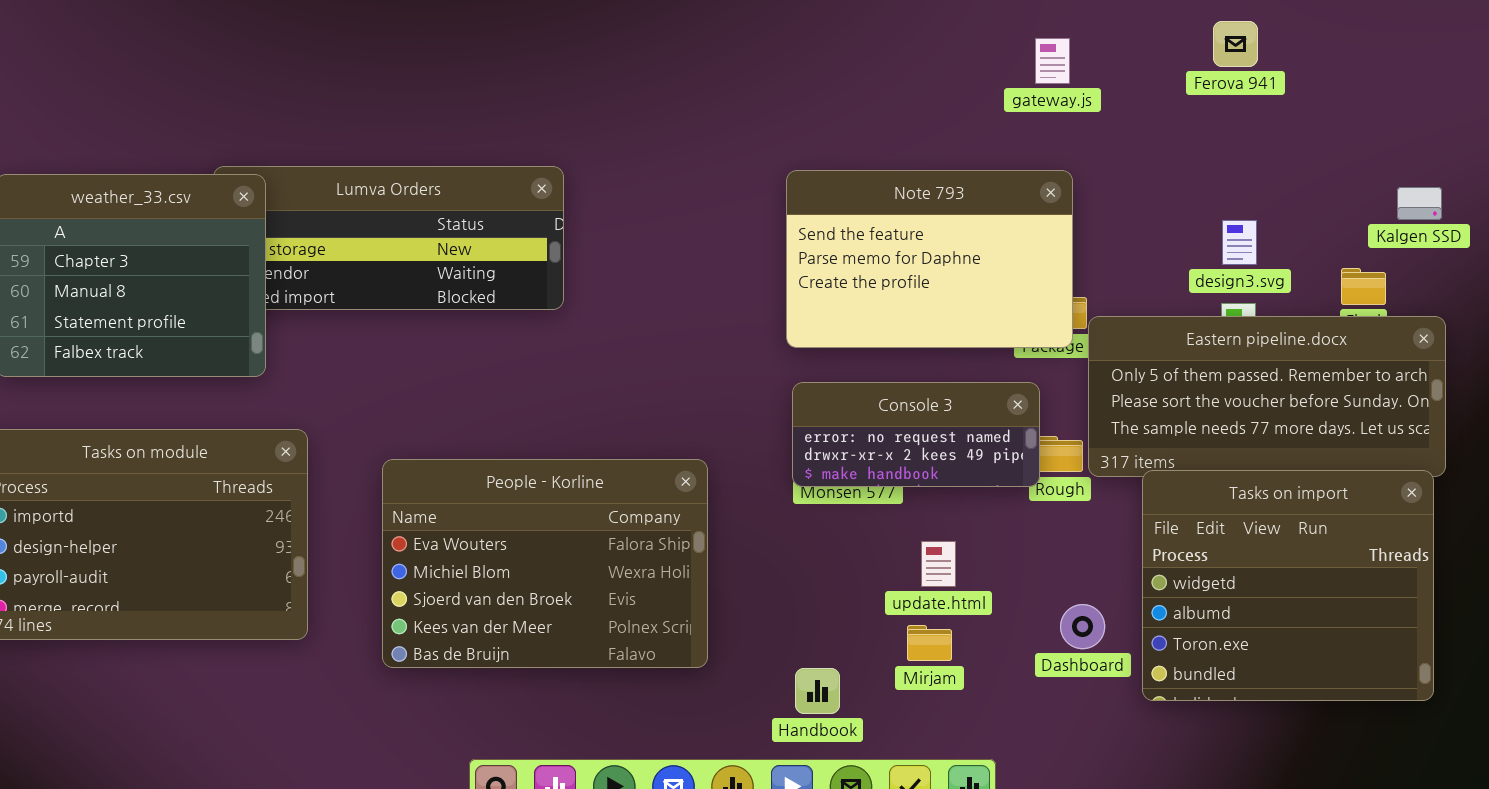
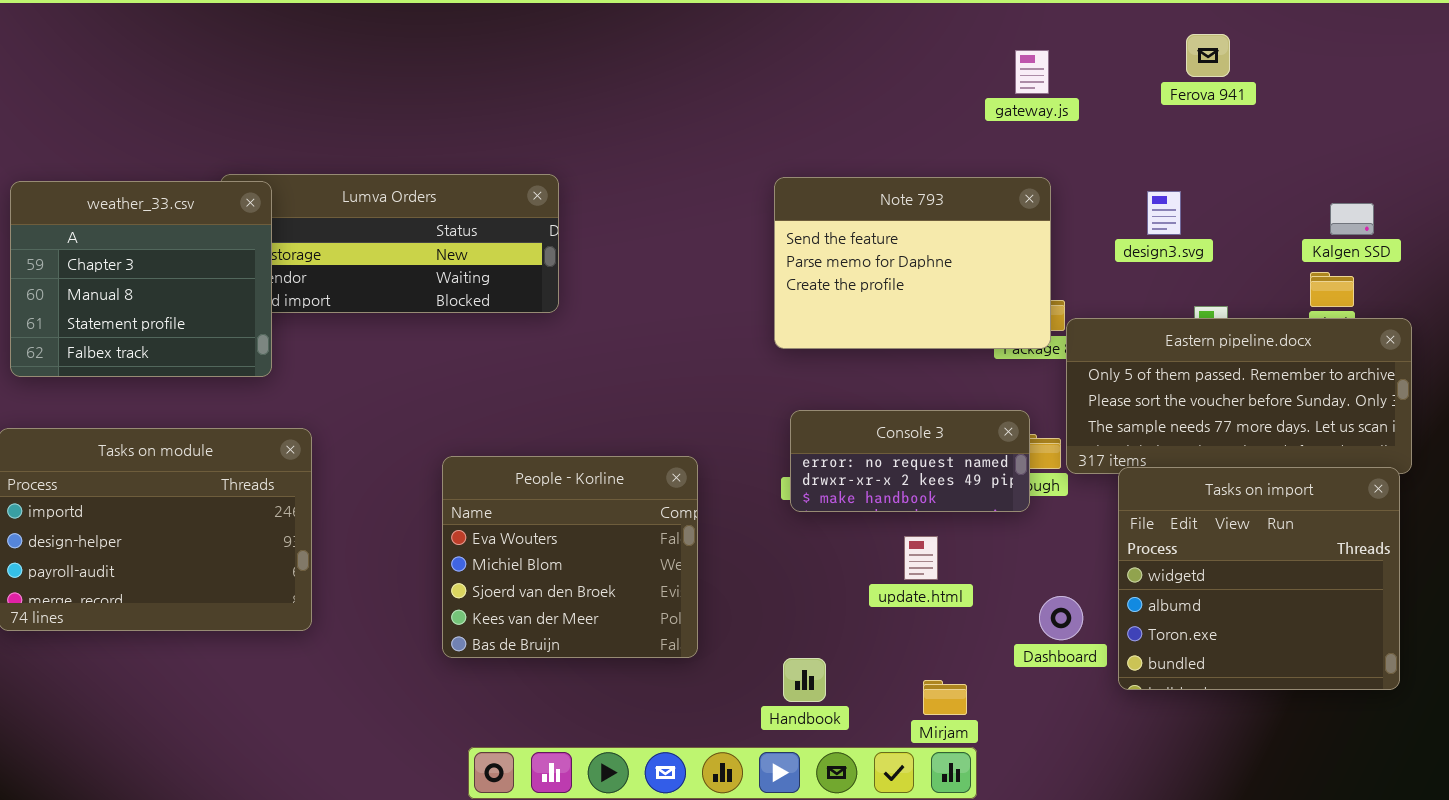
Kalgen SSD: [1397,187,1442,220] -> [1330,203,1374,235], moved
design3.svg: [1222,220,1257,265] -> [1147,191,1181,235], moved
Console 3: [792,382,1040,487] -> [790,410,1030,512], moved
People - Korline: [382,459,708,668] -> [442,456,698,658], resized
Mirjam: [907,625,952,661] -> [923,680,967,715], moved

